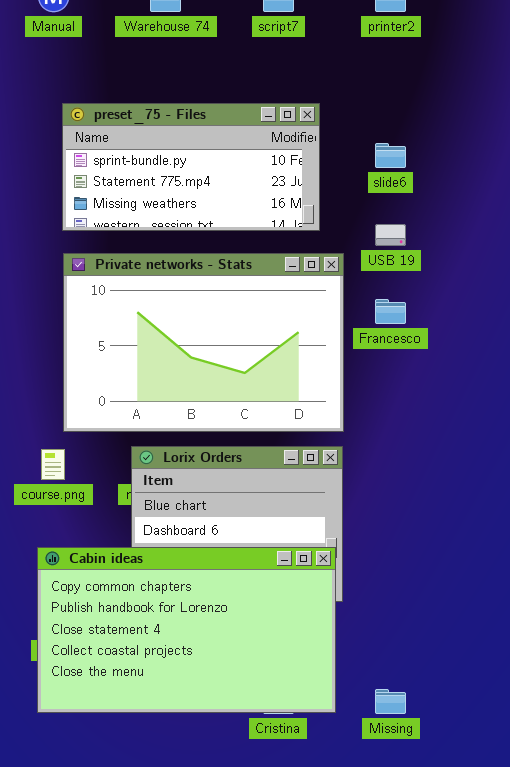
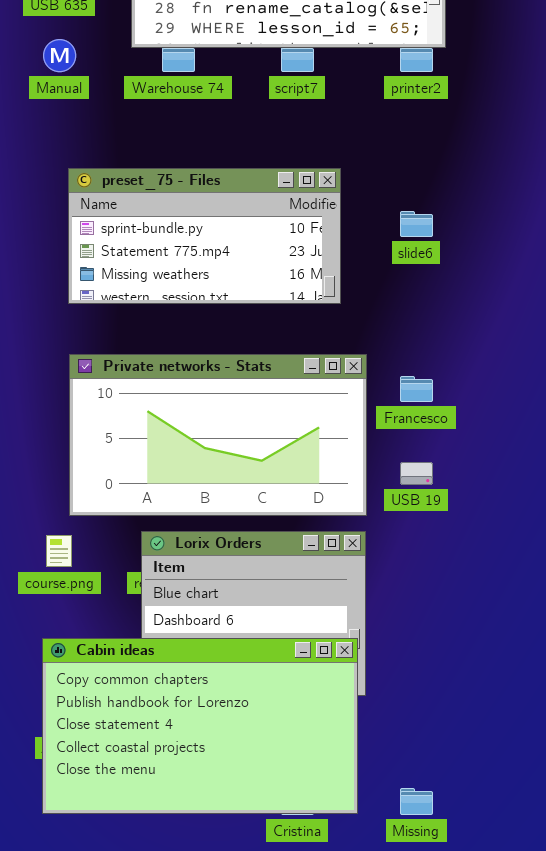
USB 19: [375,224,406,246] -> [400,462,433,485], moved
Private networks - Stats: [63,253,344,432] -> [69,354,367,516], resized

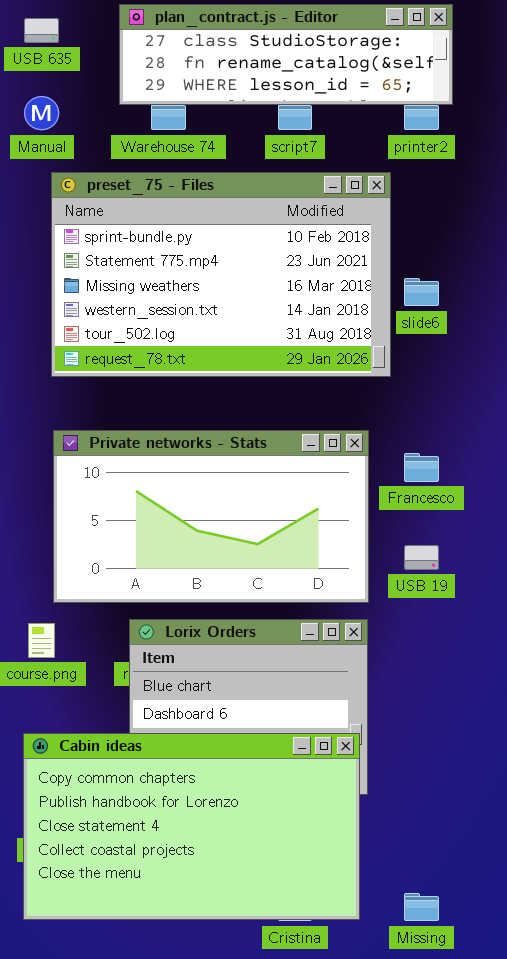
preset_75 - Files: [68,168,341,304] -> [51,172,391,377], resized

